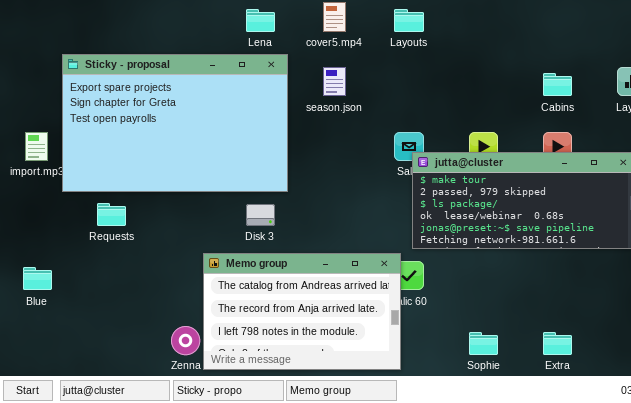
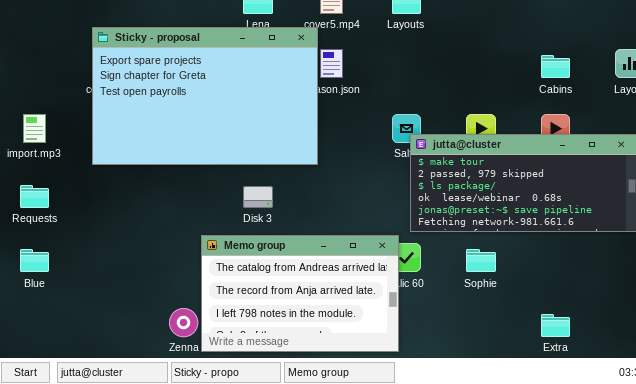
Sticky - proposal: [62,54,288,192] -> [92,27,318,165], moved
Requests: [97,203,126,226] -> [20,185,49,208], moved
Sophie: [469,332,498,355] -> [466,249,496,272], moved

